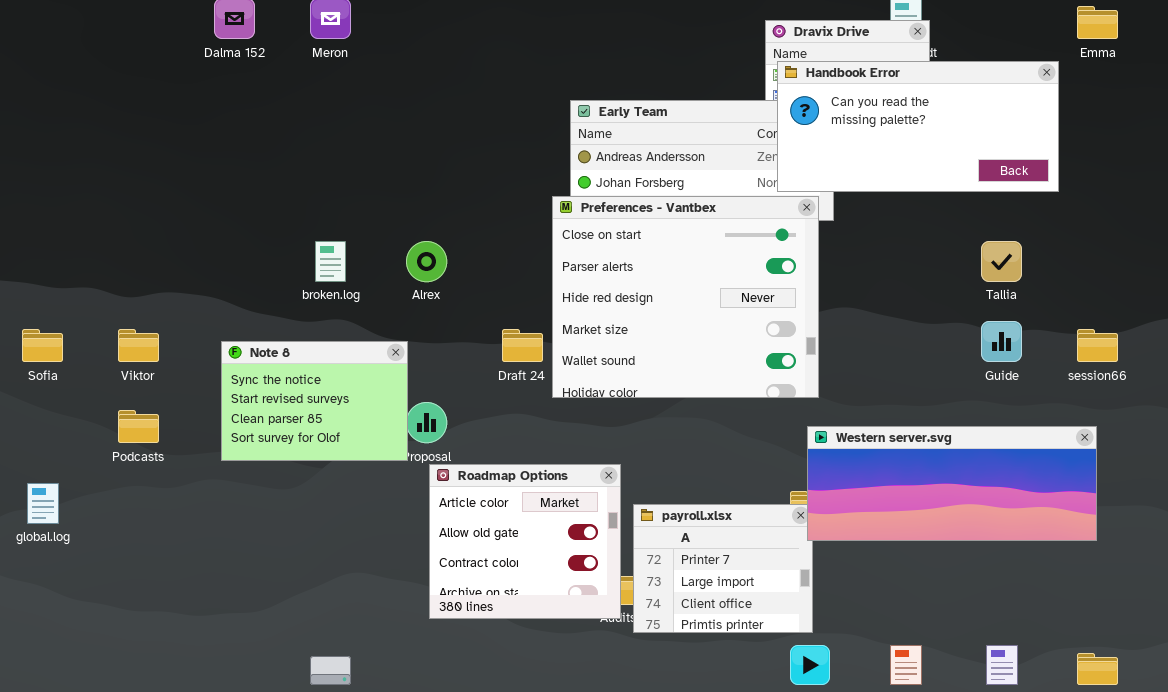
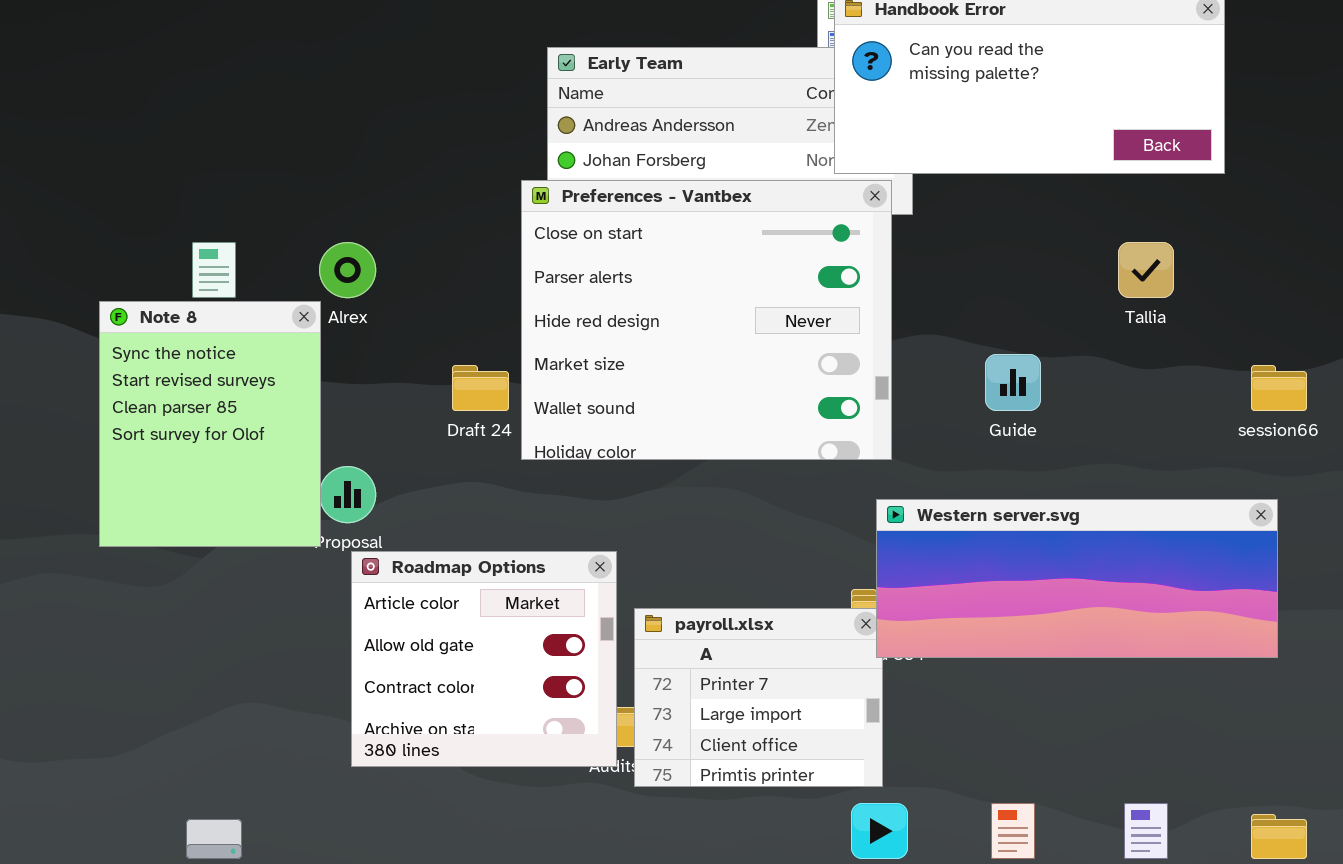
Guide: [981,321,1022,362] -> [985,354,1041,411], moved
Note 8: [221,341,408,461] -> [99,301,321,547], resized

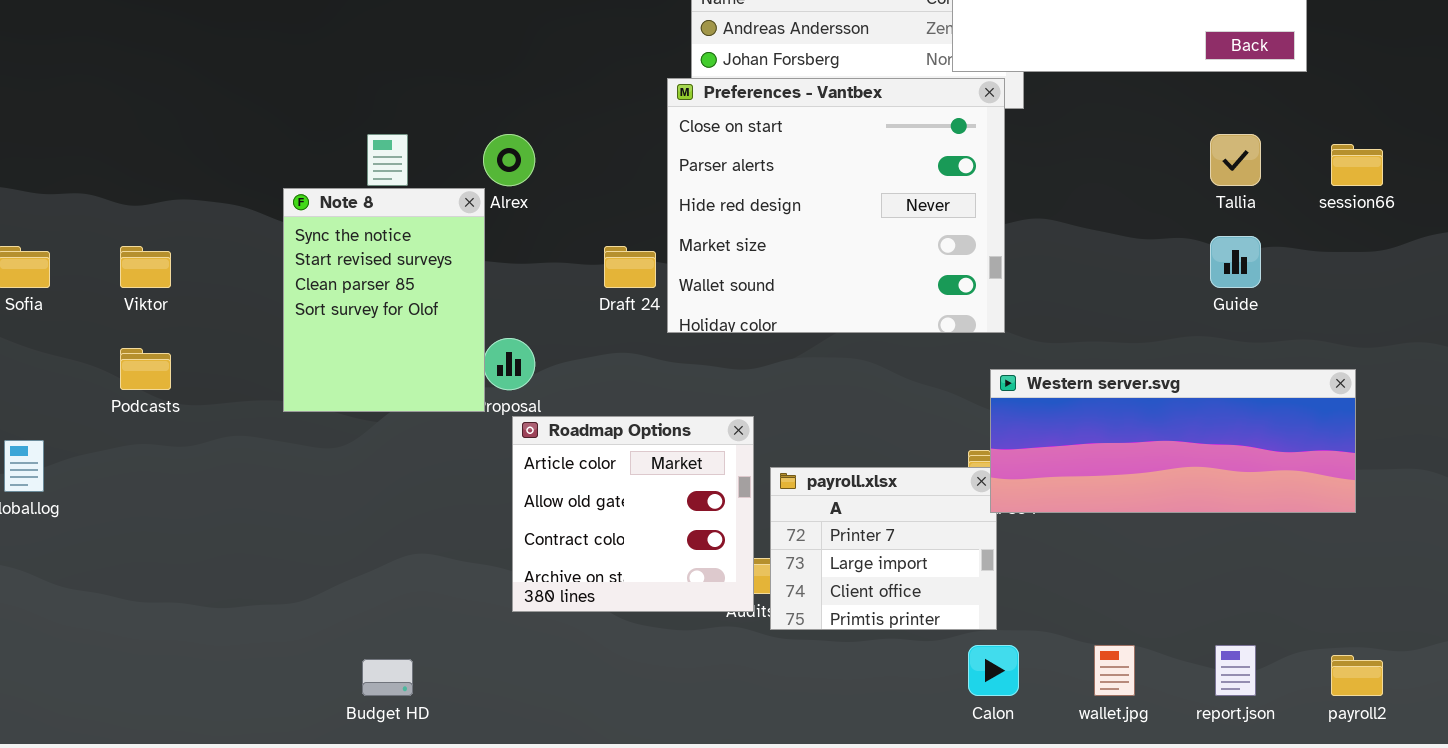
Guide: [985,354,1041,411] -> [1210,236,1261,288], moved
session66: [1251,365,1307,411] -> [1331,144,1383,186], moved

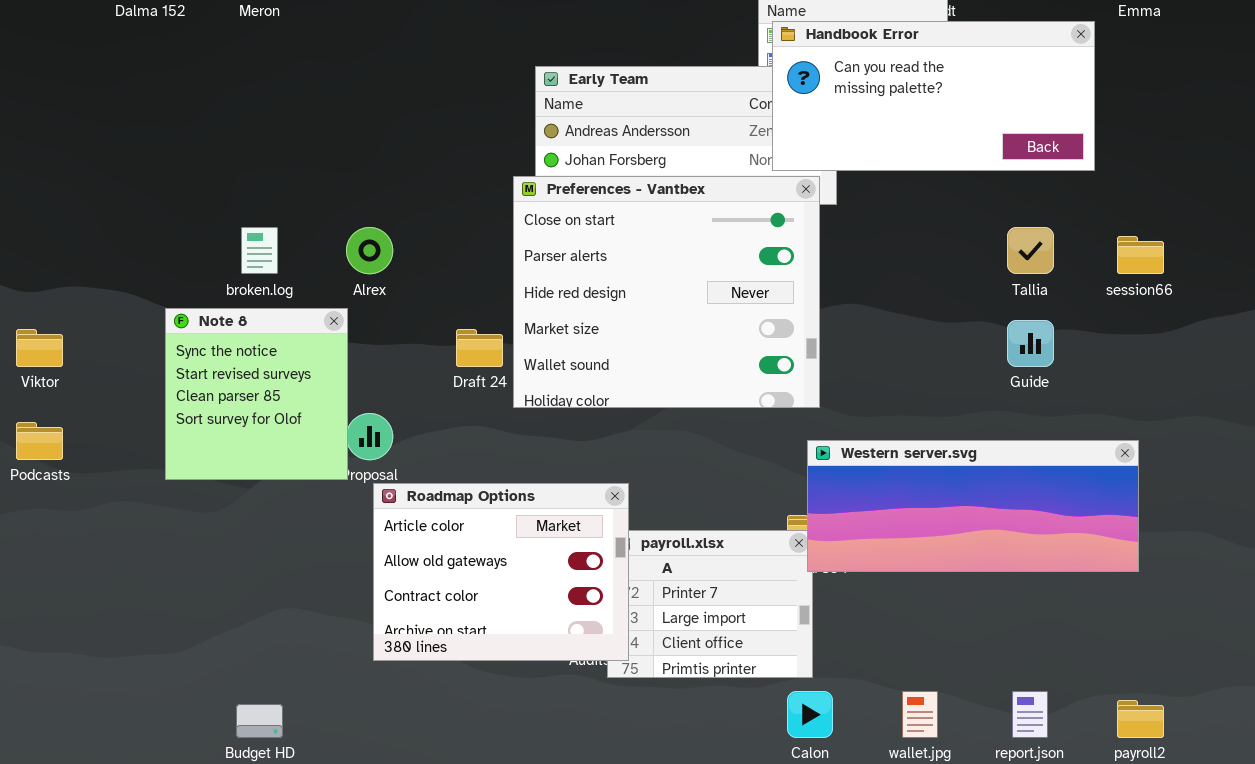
Note 8: [283,188,485,412] -> [165,308,348,480], resized
Roadmap Options: [512,416,754,612] -> [373,483,629,661], resized

